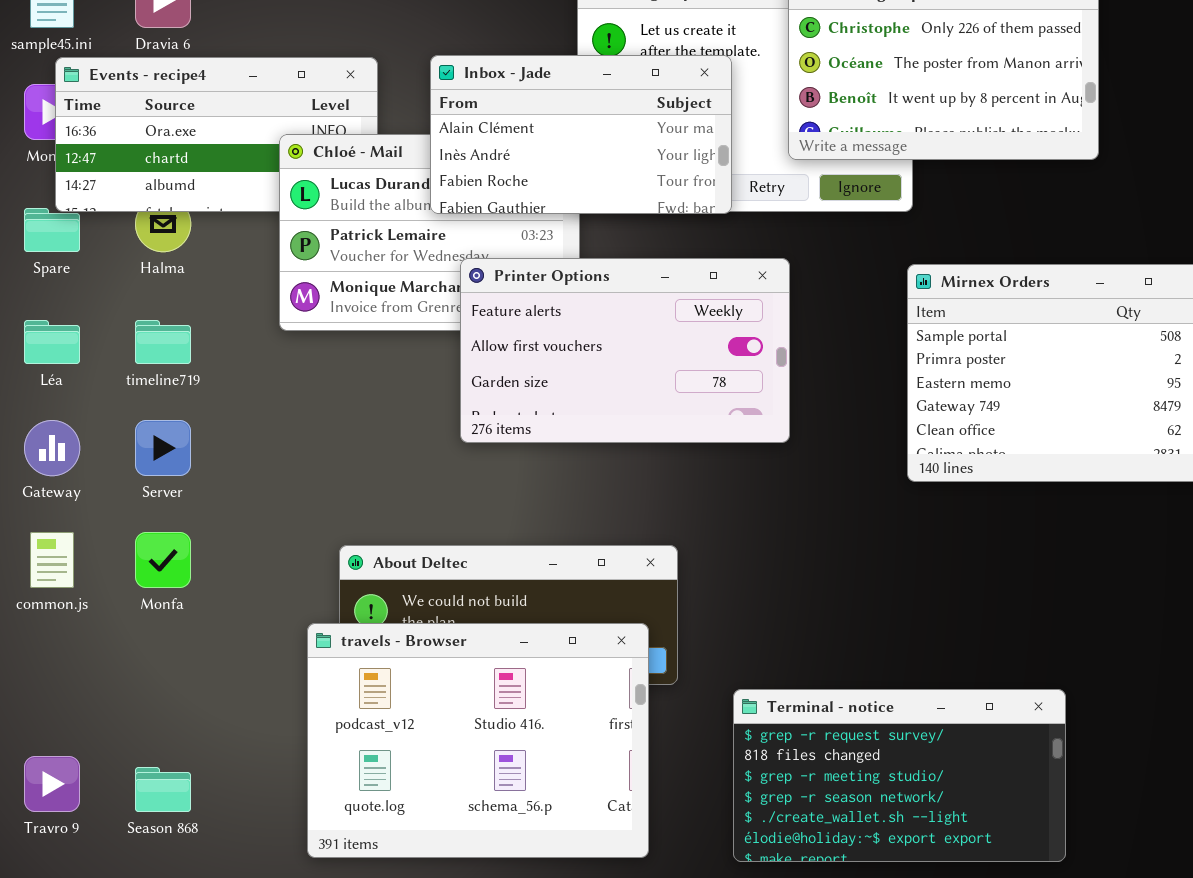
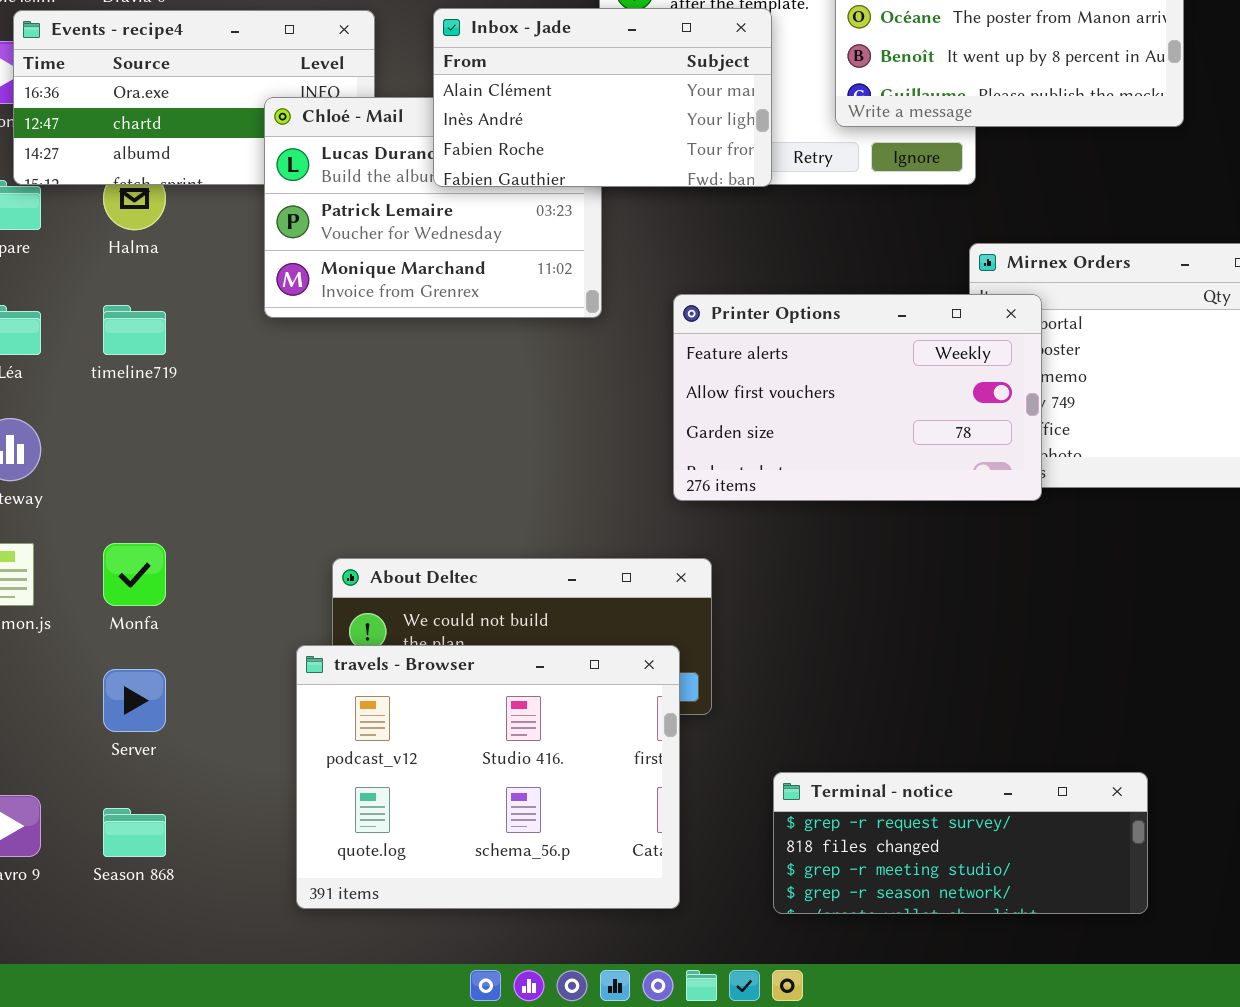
Printer Options: [460,258,790,443] -> [673,294,1042,501], moved
Server: [135,420,191,476] -> [103,669,166,732], moved
Terminal - notice: [733,689,1066,862] -> [773,772,1148,914], resized

